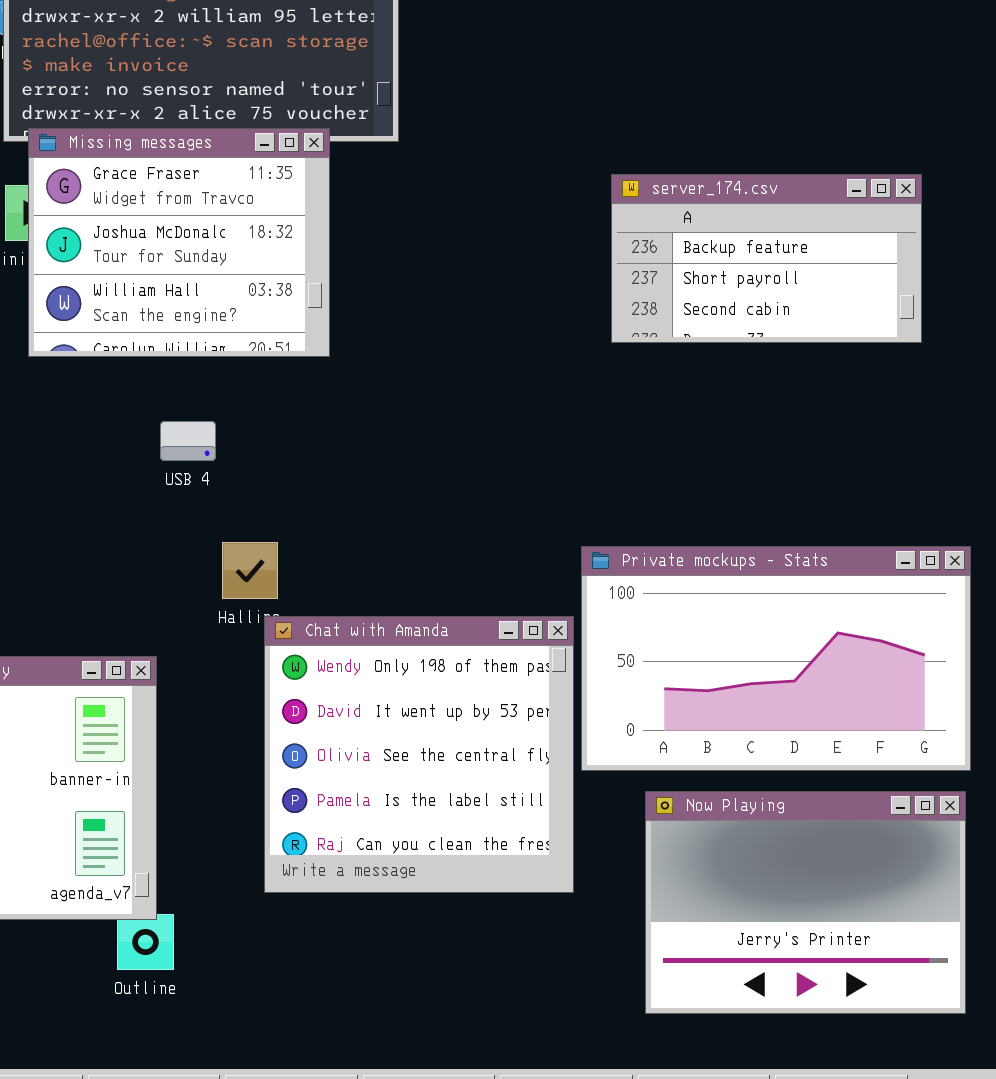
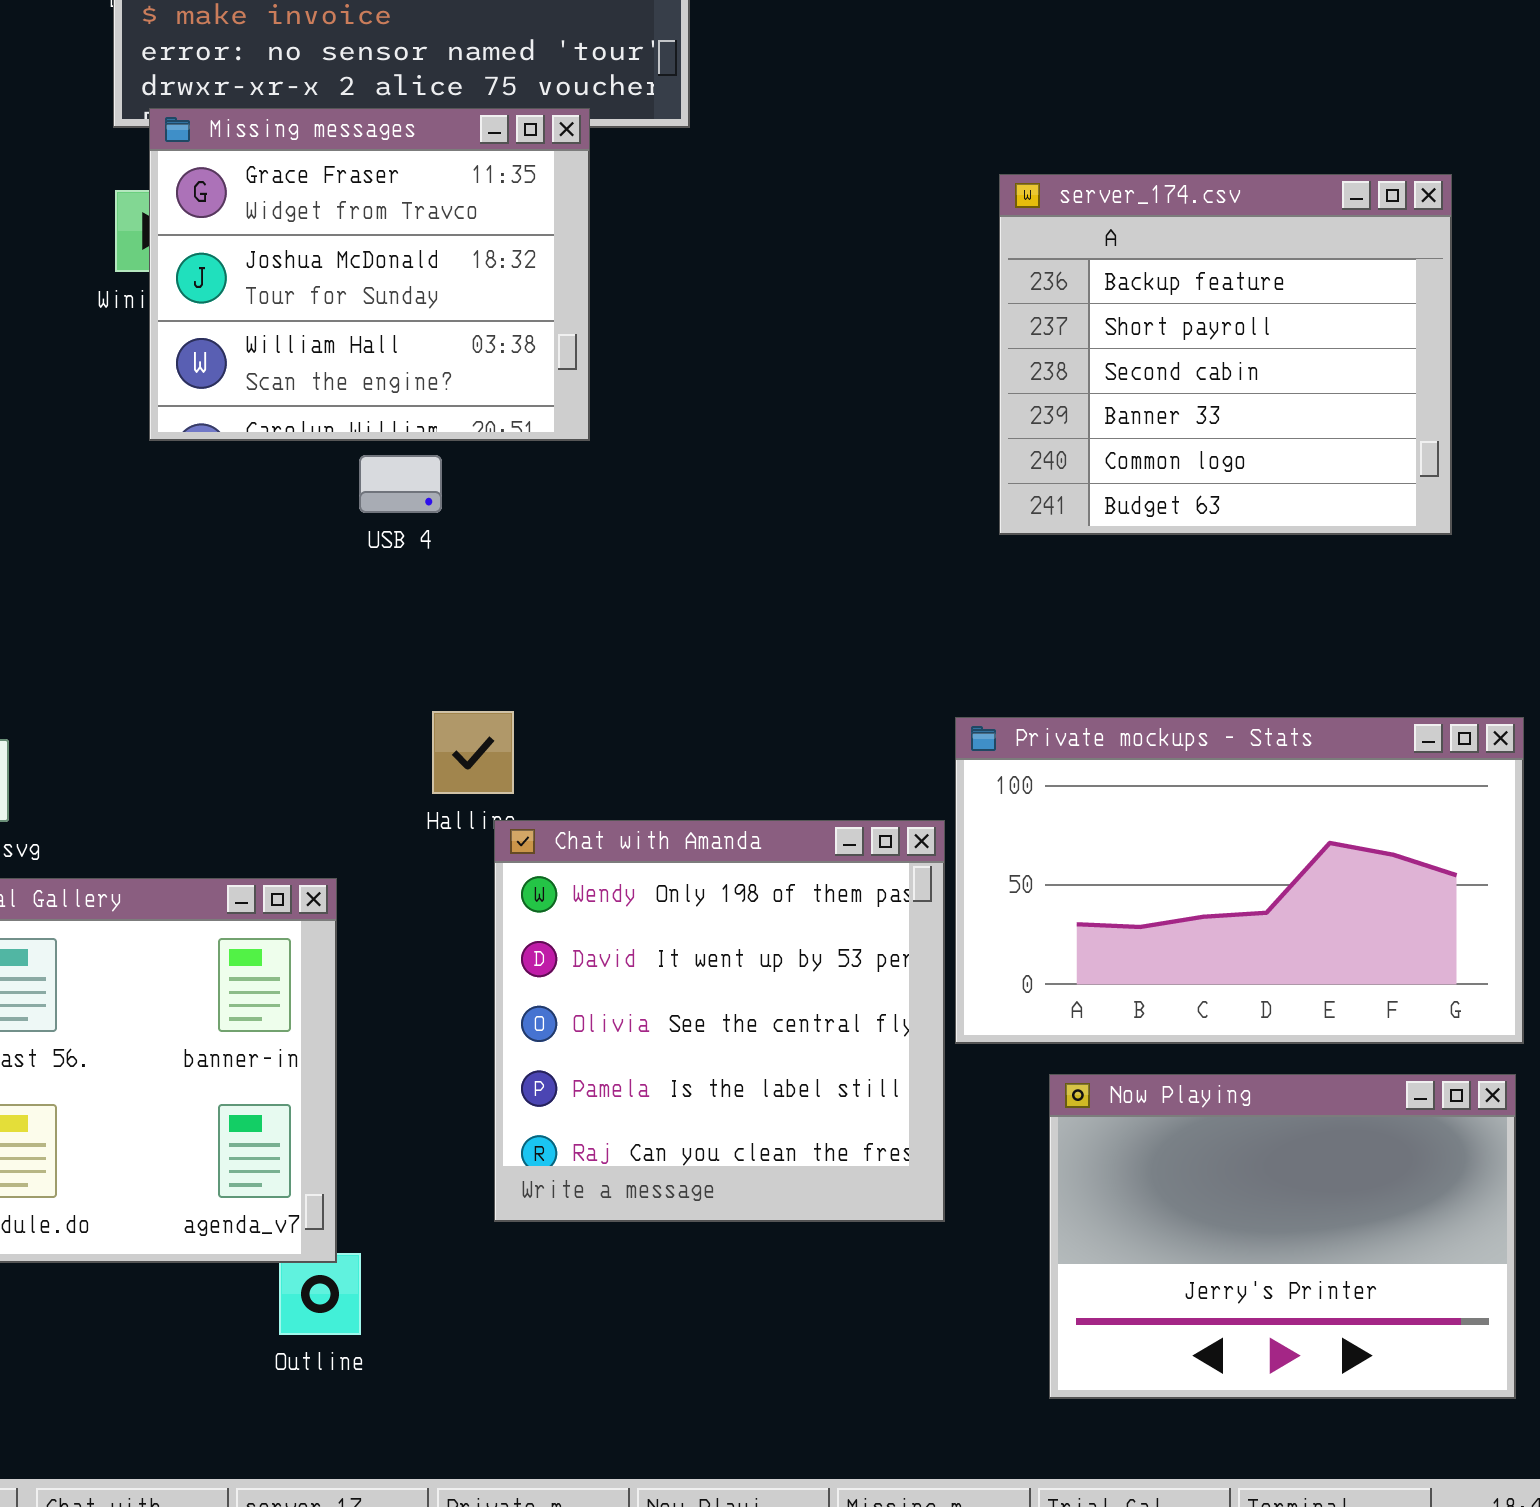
server_174.csv: [611,174,922,343] -> [999,174,1452,535], resized
USB 4: [160,421,216,461] -> [359,455,442,513], moved

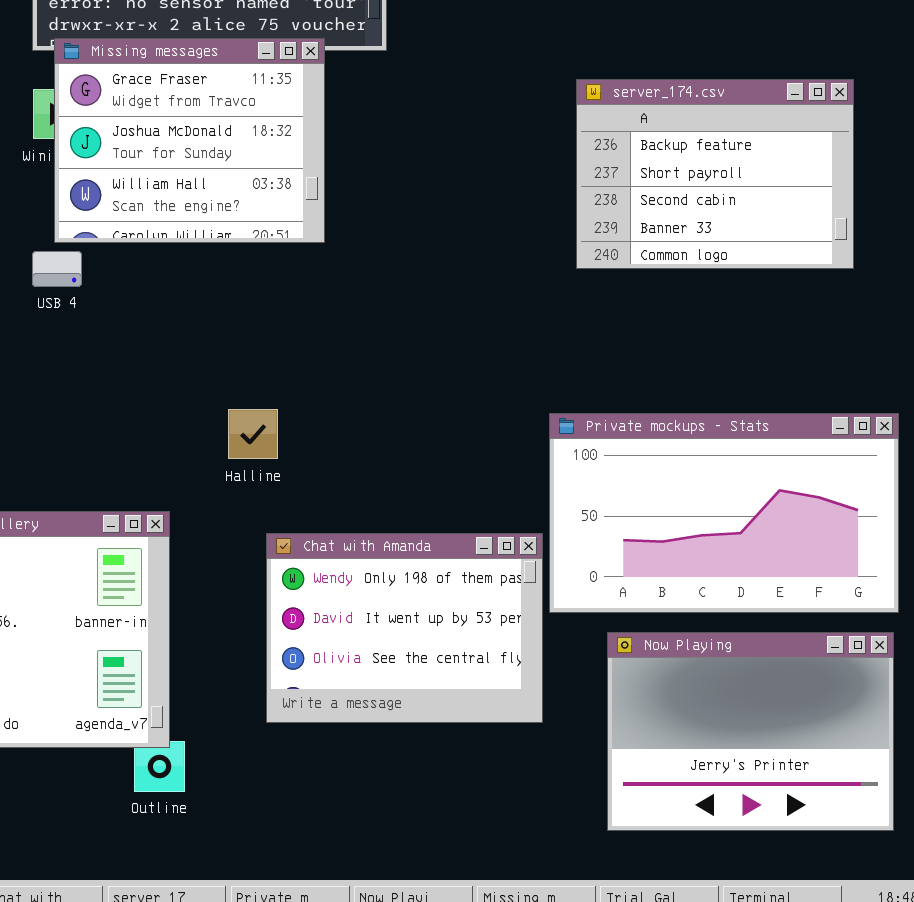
server_174.csv: [999,174,1452,535] -> [576,79,854,269], resized
USB 4: [359,455,442,513] -> [32,251,82,287], moved
Chat with Amanda: [494,820,945,1222] -> [266,533,543,723], resized

